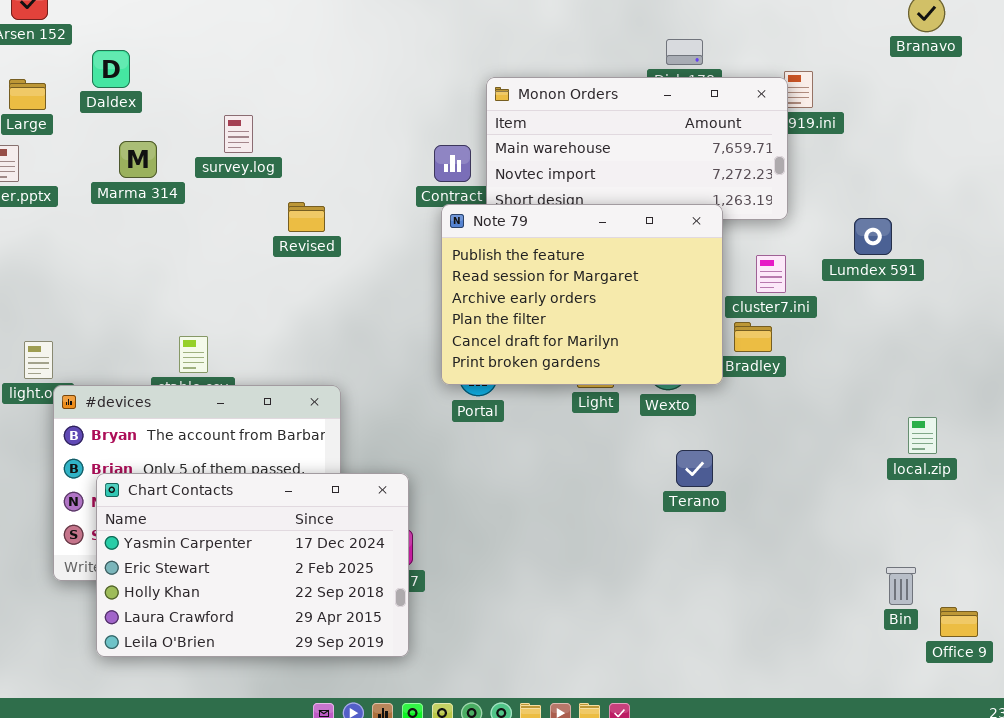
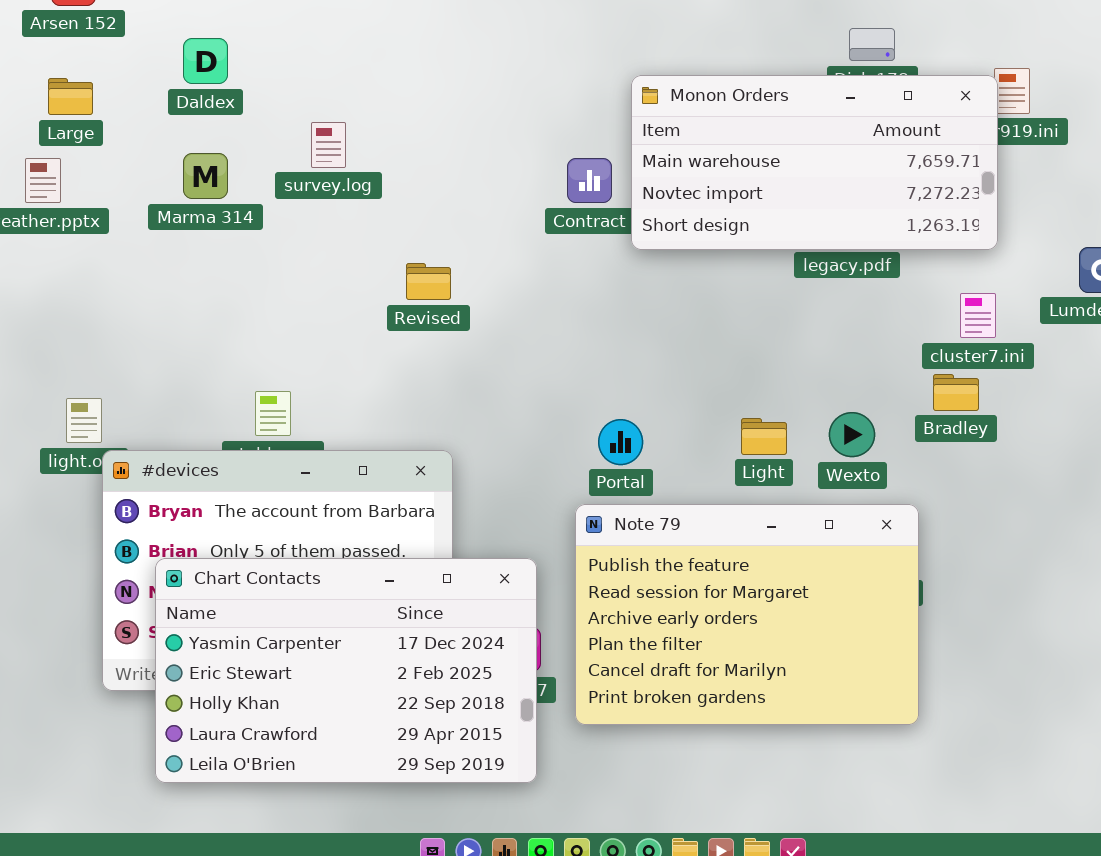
Daldex: [92,50,130,88] -> [183,38,228,84], moved
Revised: [288,202,325,232] -> [406,263,451,300], moved
Note 79: [441,204,723,385] -> [575,504,919,725], moved

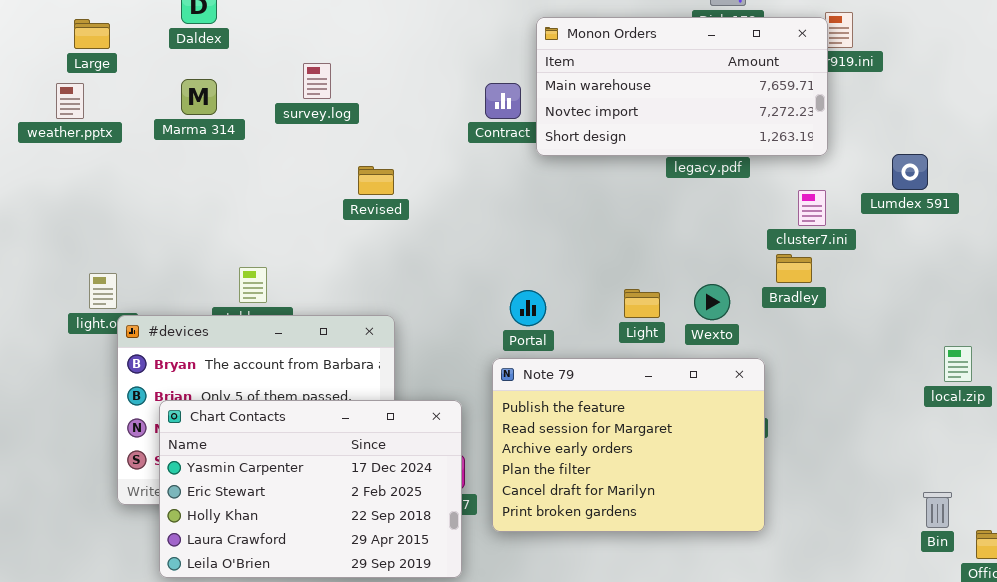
survey.log: [311,122,346,168] -> [303,63,331,99], moved

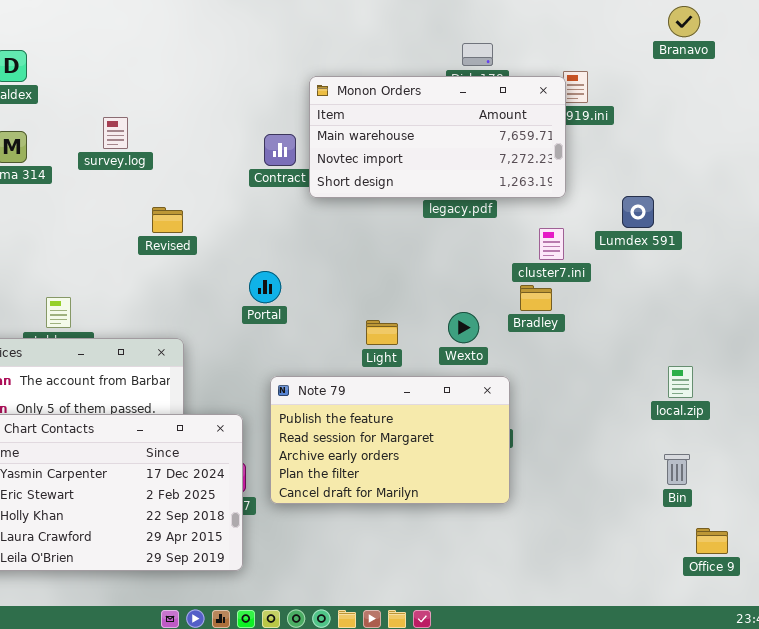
Light: [624,289,660,318] -> [366,320,398,345], moved
Portal: [510,290,546,326] -> [249,271,281,303], moved
Note 79: [492,358,765,532] -> [270,376,510,504], resized
Bin: [923,492,952,528] -> [664,454,690,485], moved

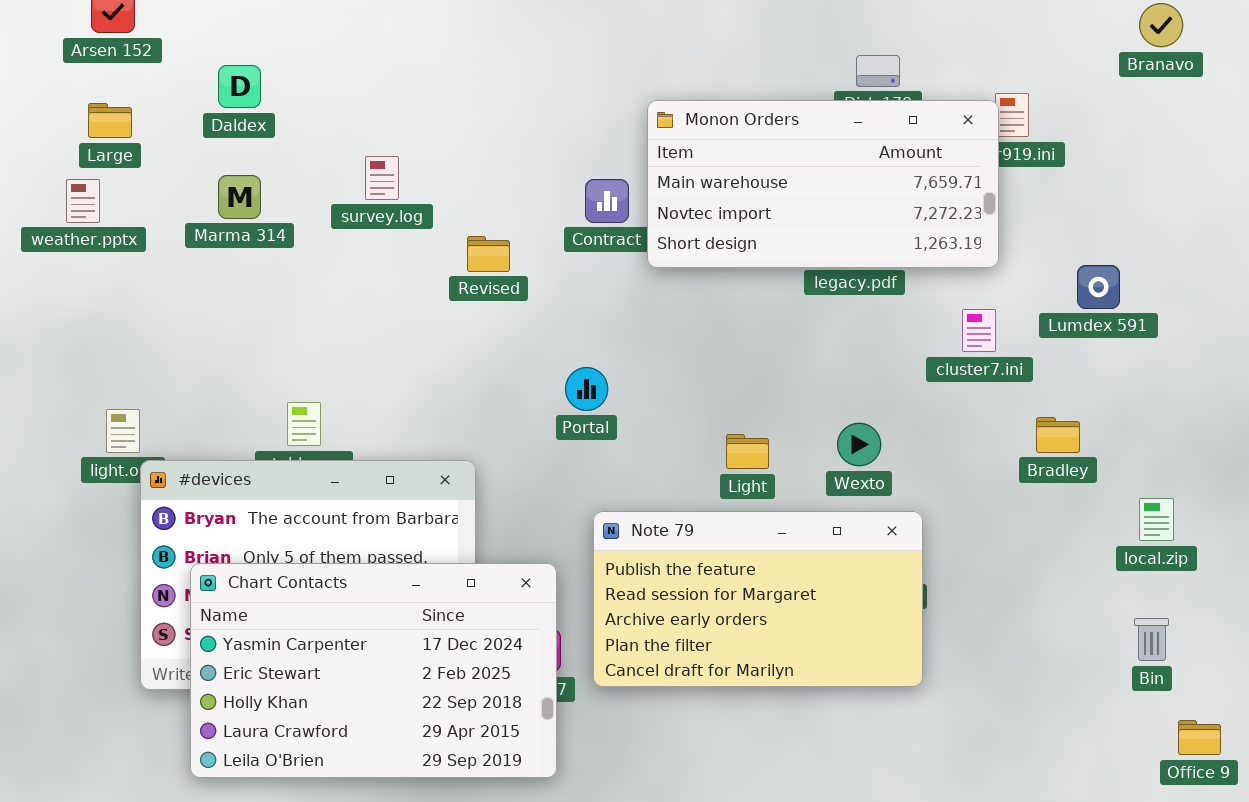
Revised: [152,207,183,233] -> [467,236,510,272], moved
Bradley: [520,285,552,311] -> [1036,417,1080,453], moved

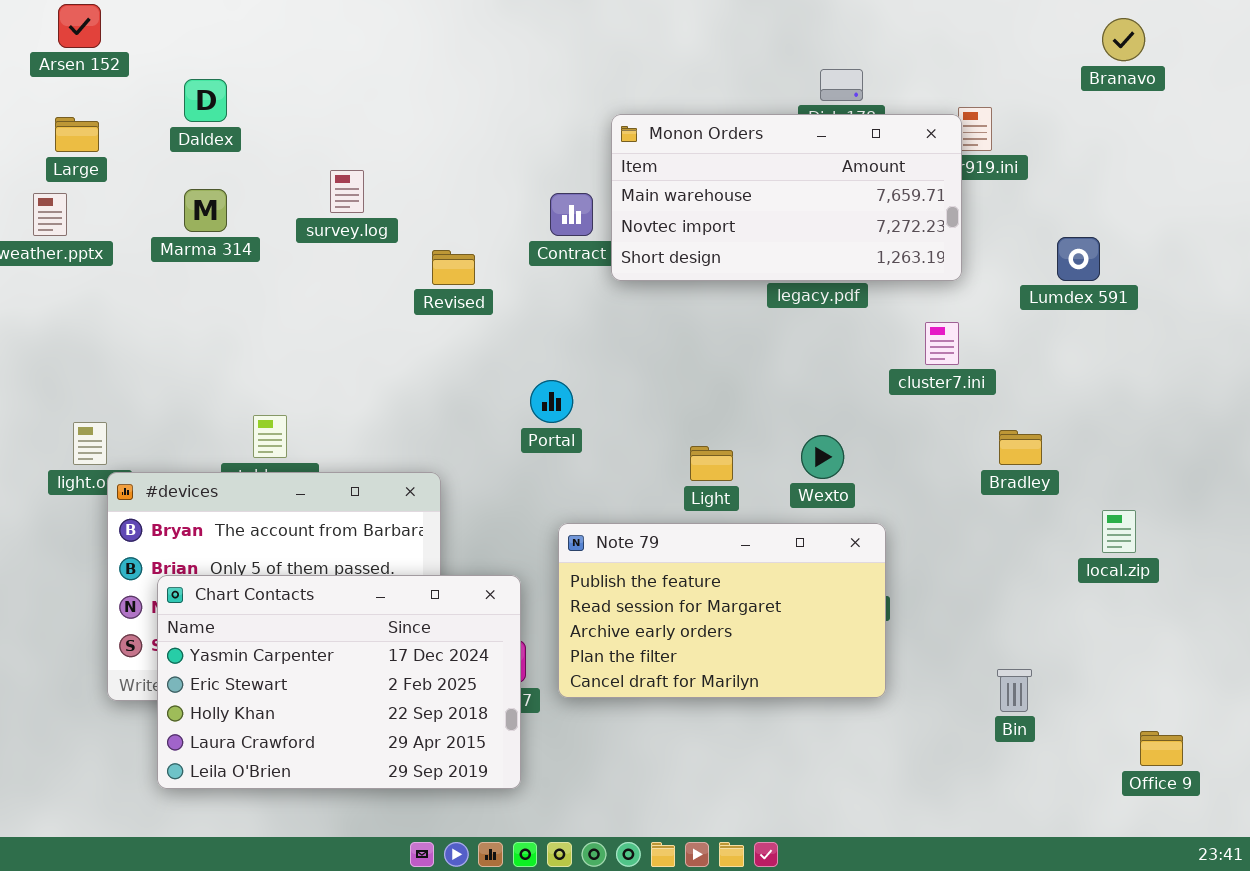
Lumdex 591: [1077,265,1120,309] -> [1057,237,1100,281], moved
Bin: [1134,618,1169,661] -> [997,669,1032,712], moved

